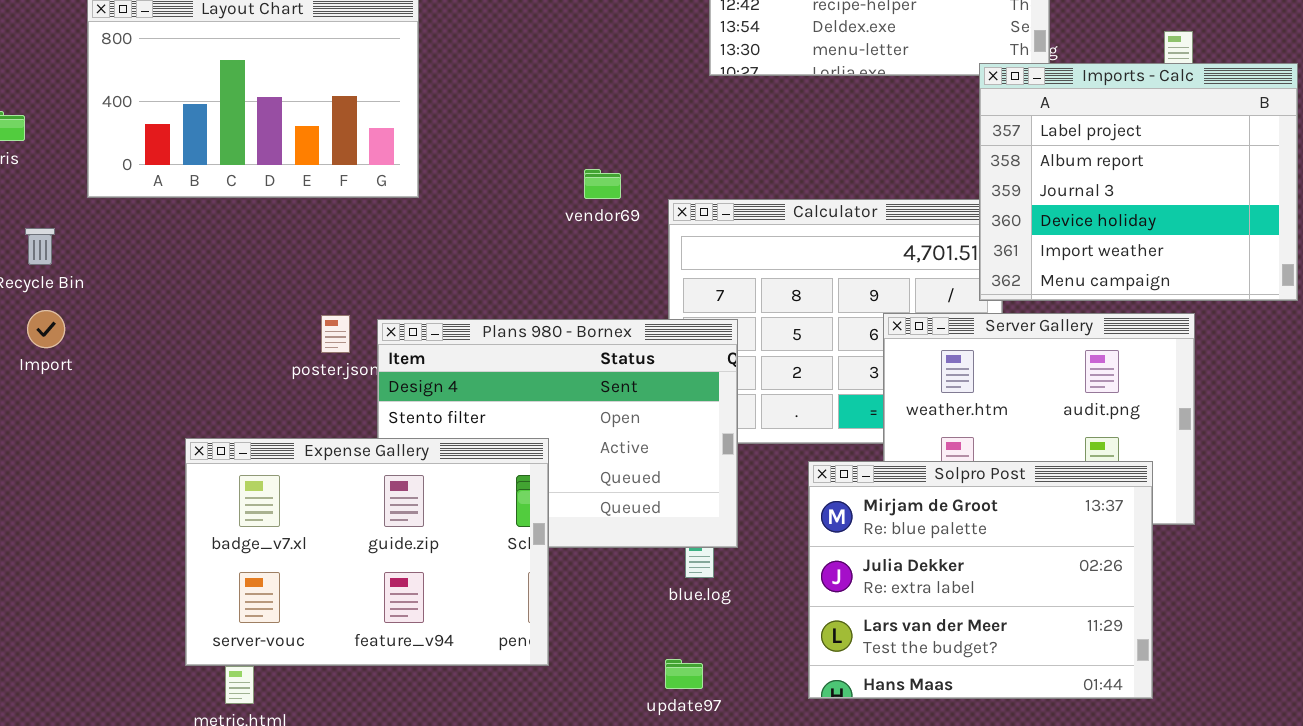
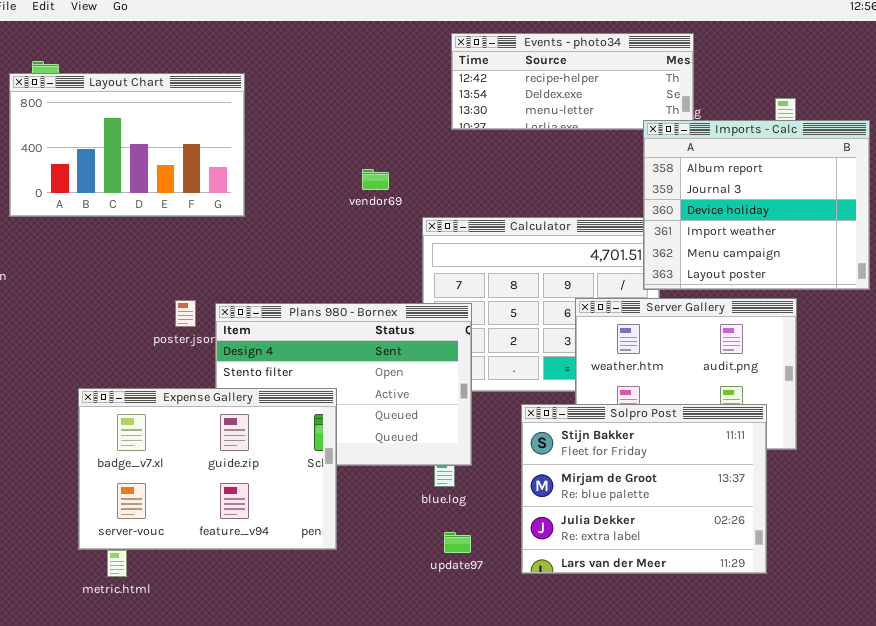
Imports - Calc: [979,63,1298,301] -> [643,120,870,290], scrolled down 1 row
vendor69: [584,169,621,199] -> [362,169,389,190], moved
Solpro Post: [808,461,1153,699] -> [521,404,767,574], scrolled up 1 row
update97: [665,659,703,689] -> [444,532,471,553], moved

